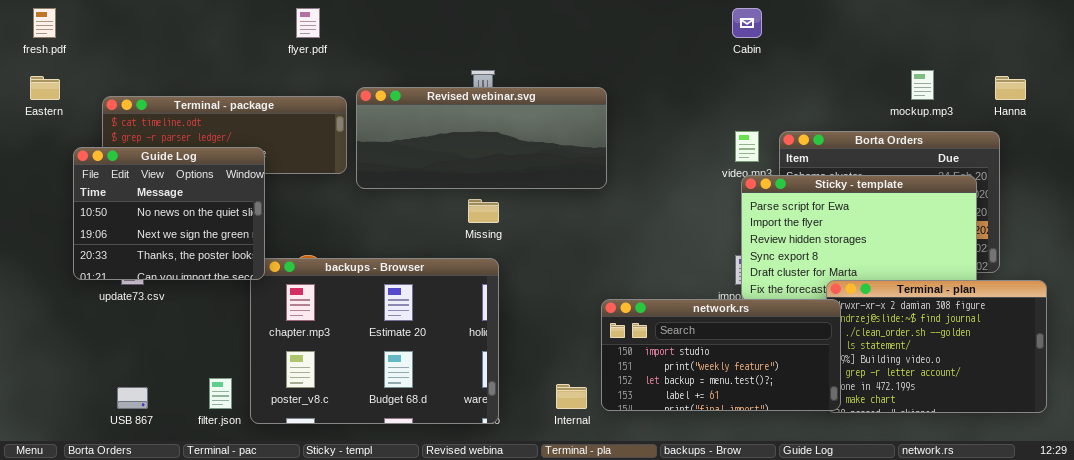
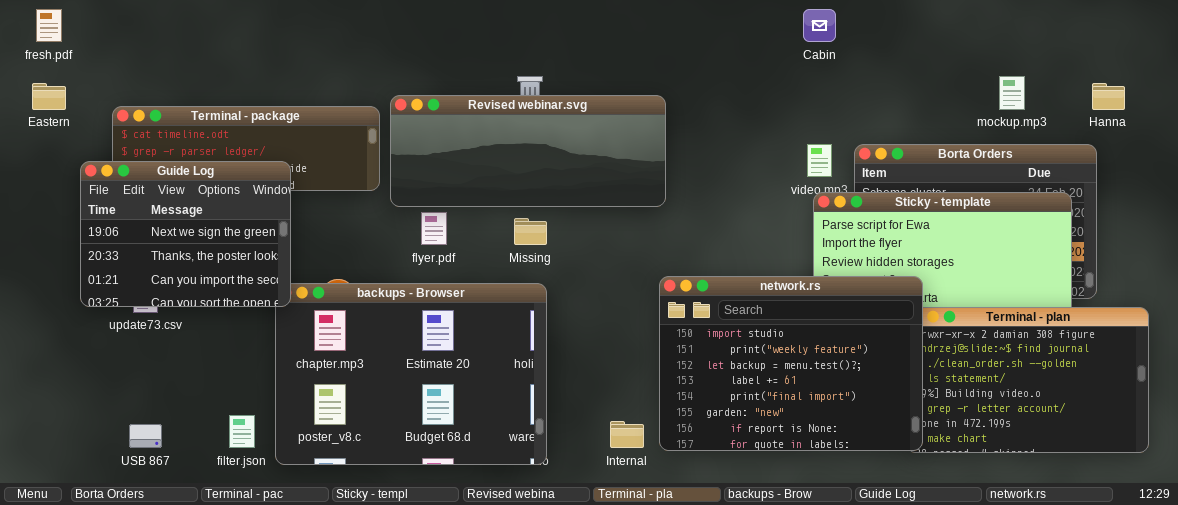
flyer.pdf: [296,8,320,38] -> [421,212,447,245], moved
Guide Log: [73,147,265,280] -> [80,161,291,307], scrolled down 1 row
network.rs: [601,299,841,411] -> [659,276,923,451], resized

